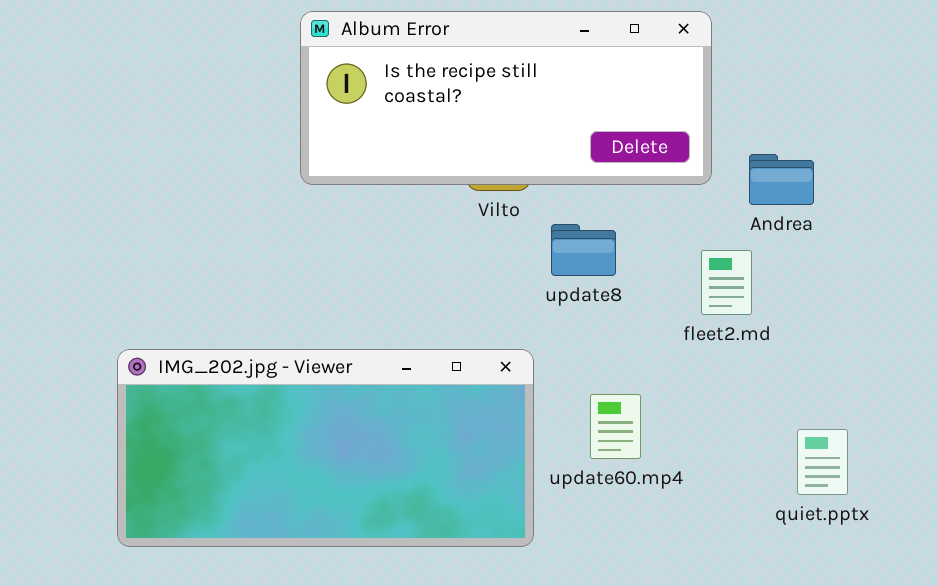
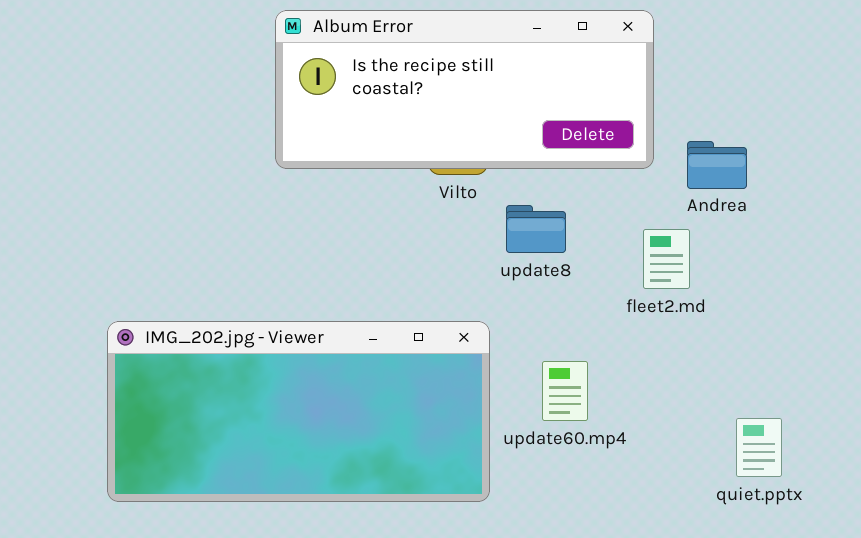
quiet.pptx: [797,429,848,495] -> [736,418,782,477], moved

